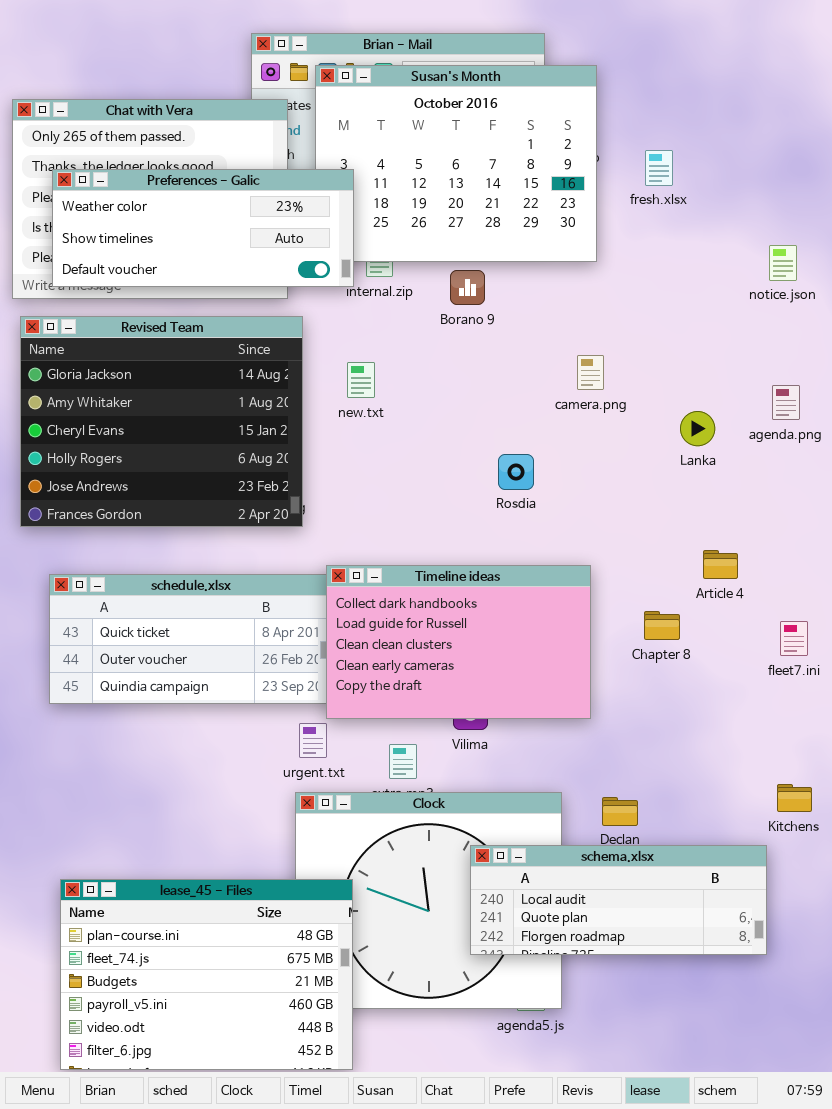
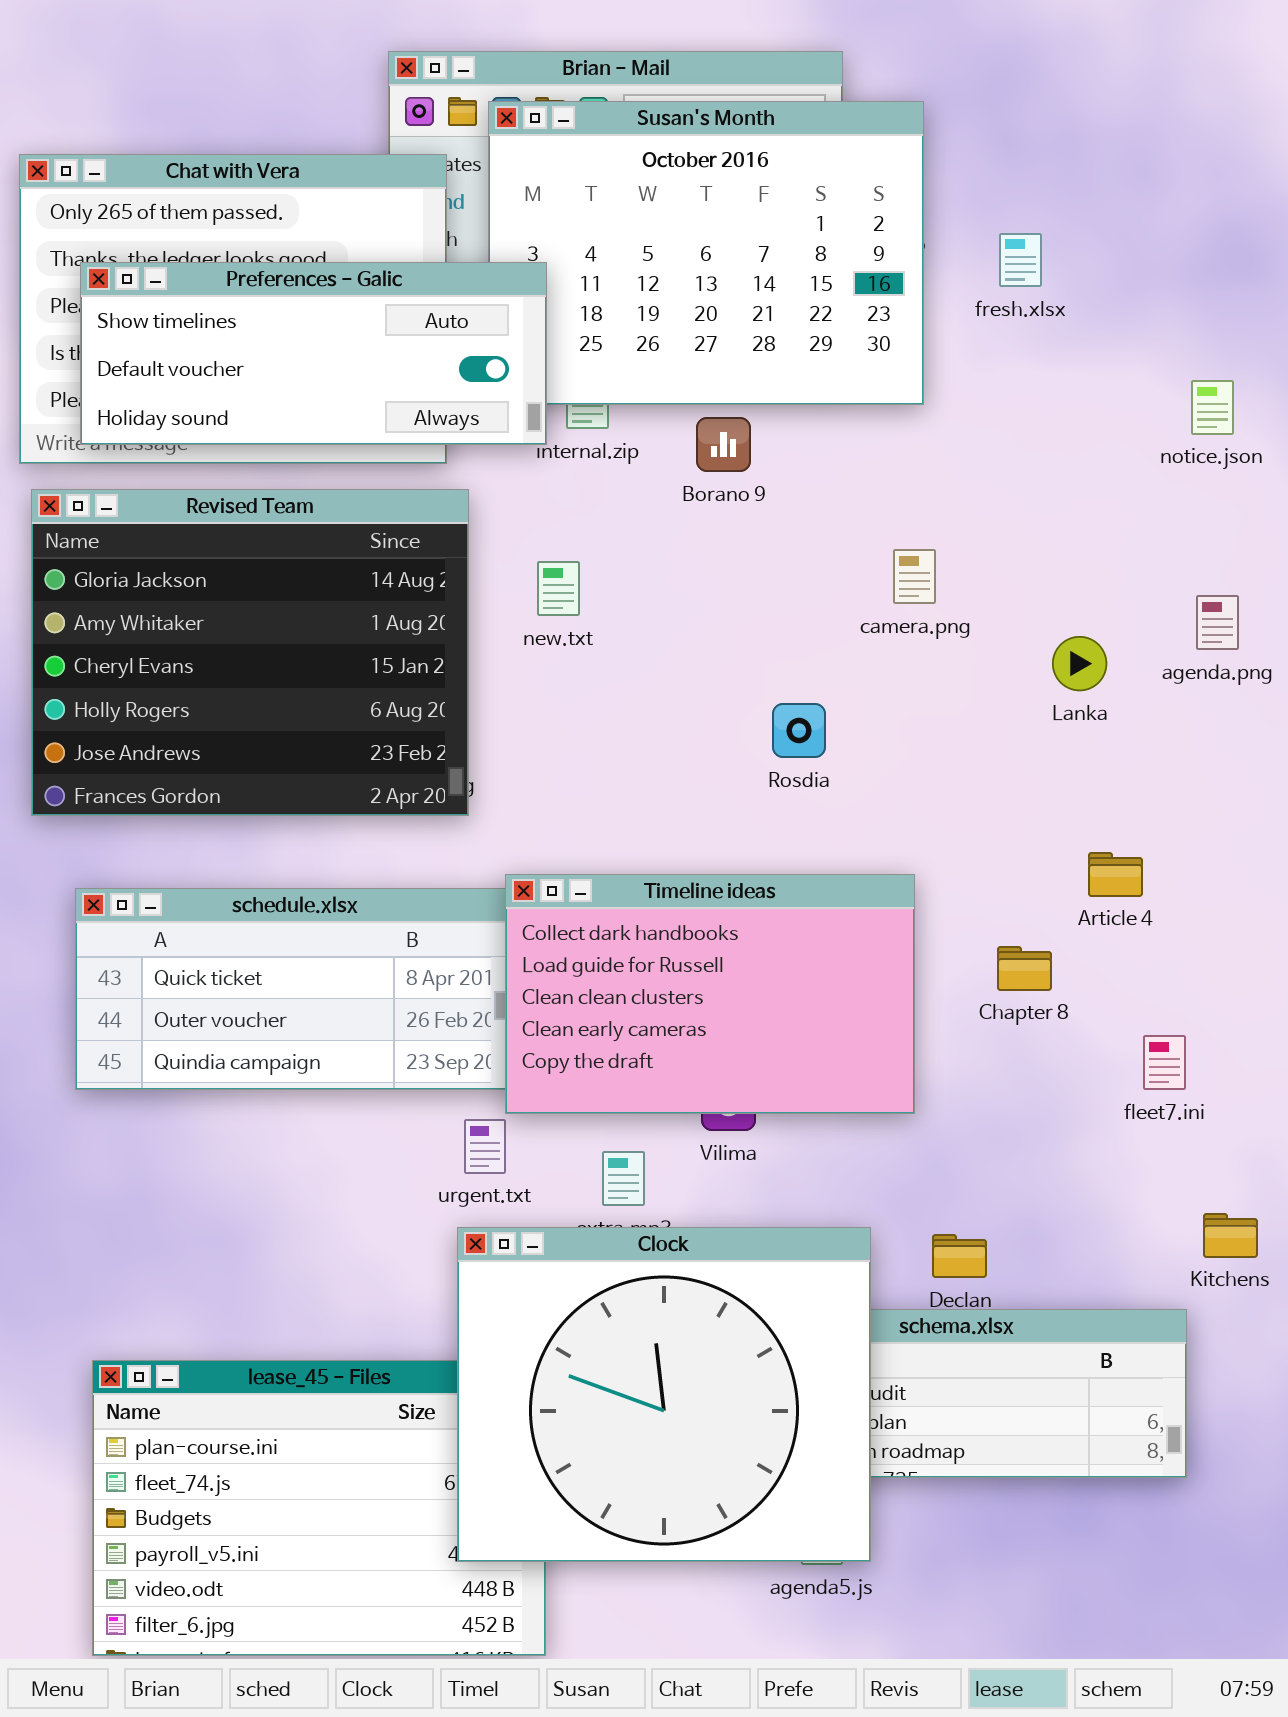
Preferences - Galic: [52,169,354,287] -> [80,262,547,445], scrolled down 1 row
fleet7.ini: [780,621,808,656] -> [1143,1035,1186,1090], moved
Clock: [295,792,562,1009] -> [457,1227,871,1562], raised

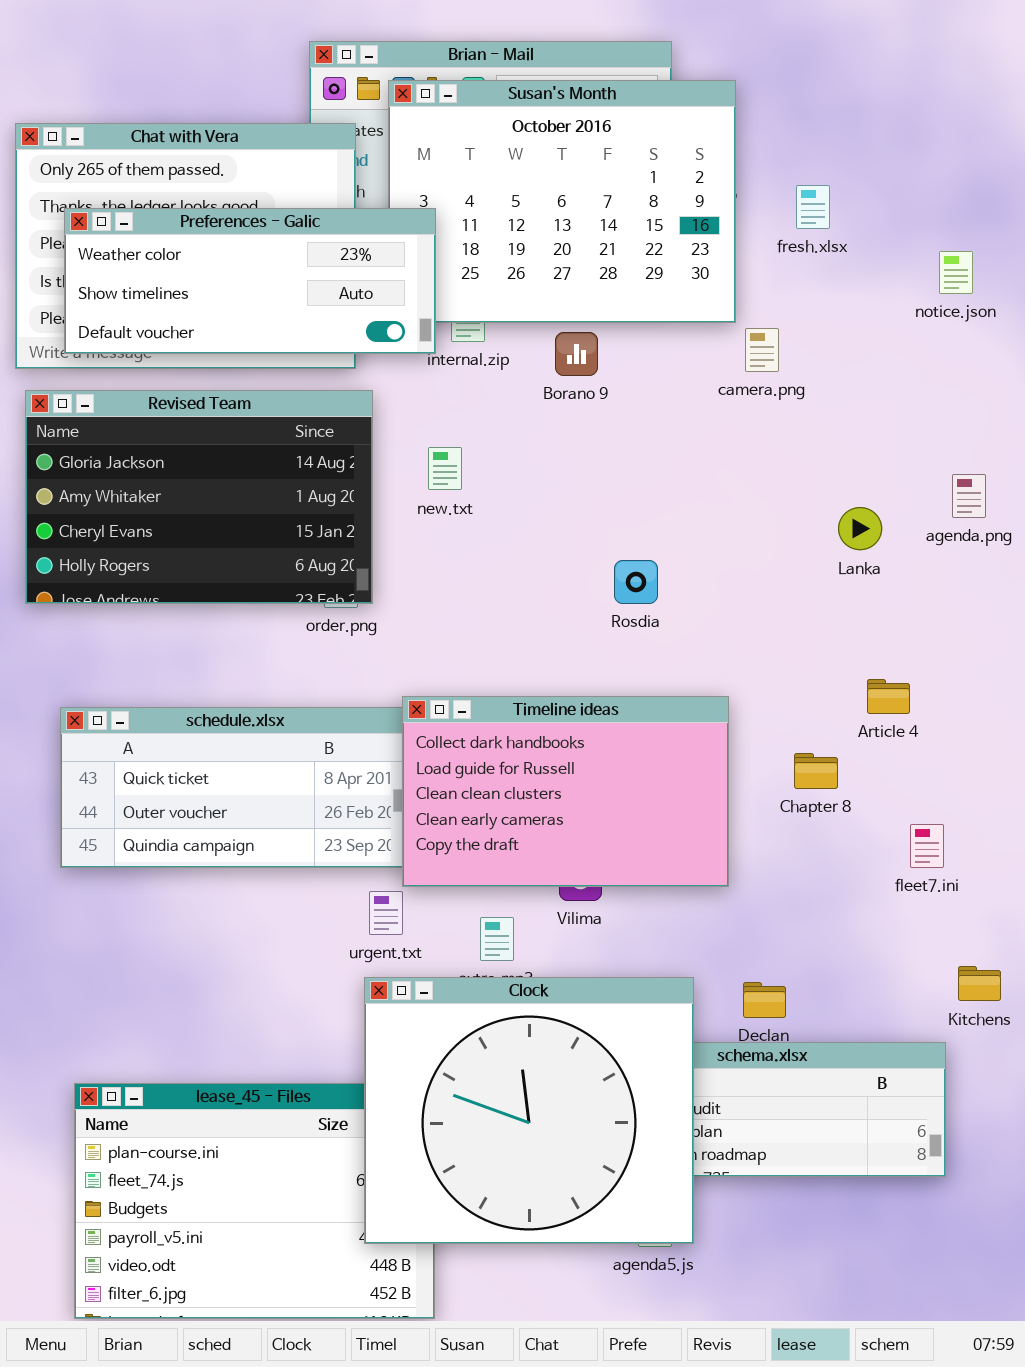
Preferences - Galic: [80,262,547,445] -> [64,208,436,354], scrolled up 1 row
notice.json: [1191,380,1234,435] -> [939,251,973,294], moved
Revised Team: [31,489,469,816] -> [25,390,373,604], resized
camera.png: [893,549,936,604] -> [745,328,779,372], moved

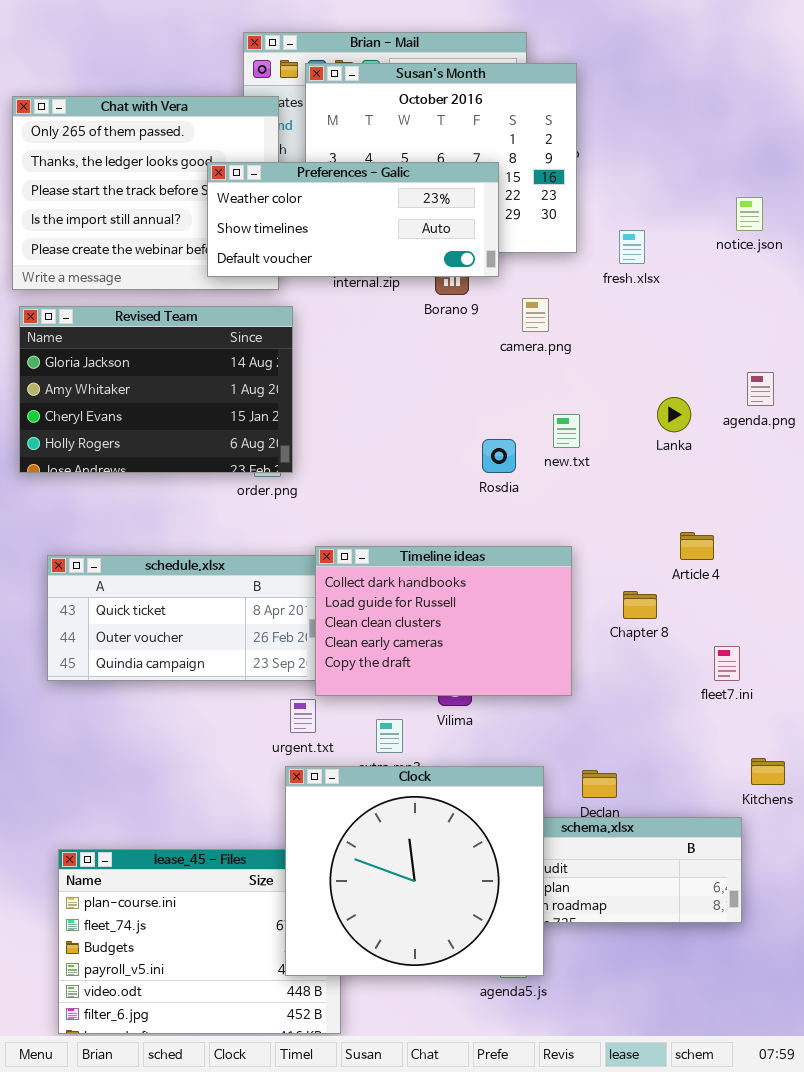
fresh.xlsx: [796,185,830,229] -> [619,230,645,264], moved
Preferences - Galic: [64,208,436,354] -> [207,162,499,277], moved
camera.png: [745,328,779,372] -> [522,298,549,332], moved
new.txt: [428,447,462,490] -> [553,414,580,448], moved

